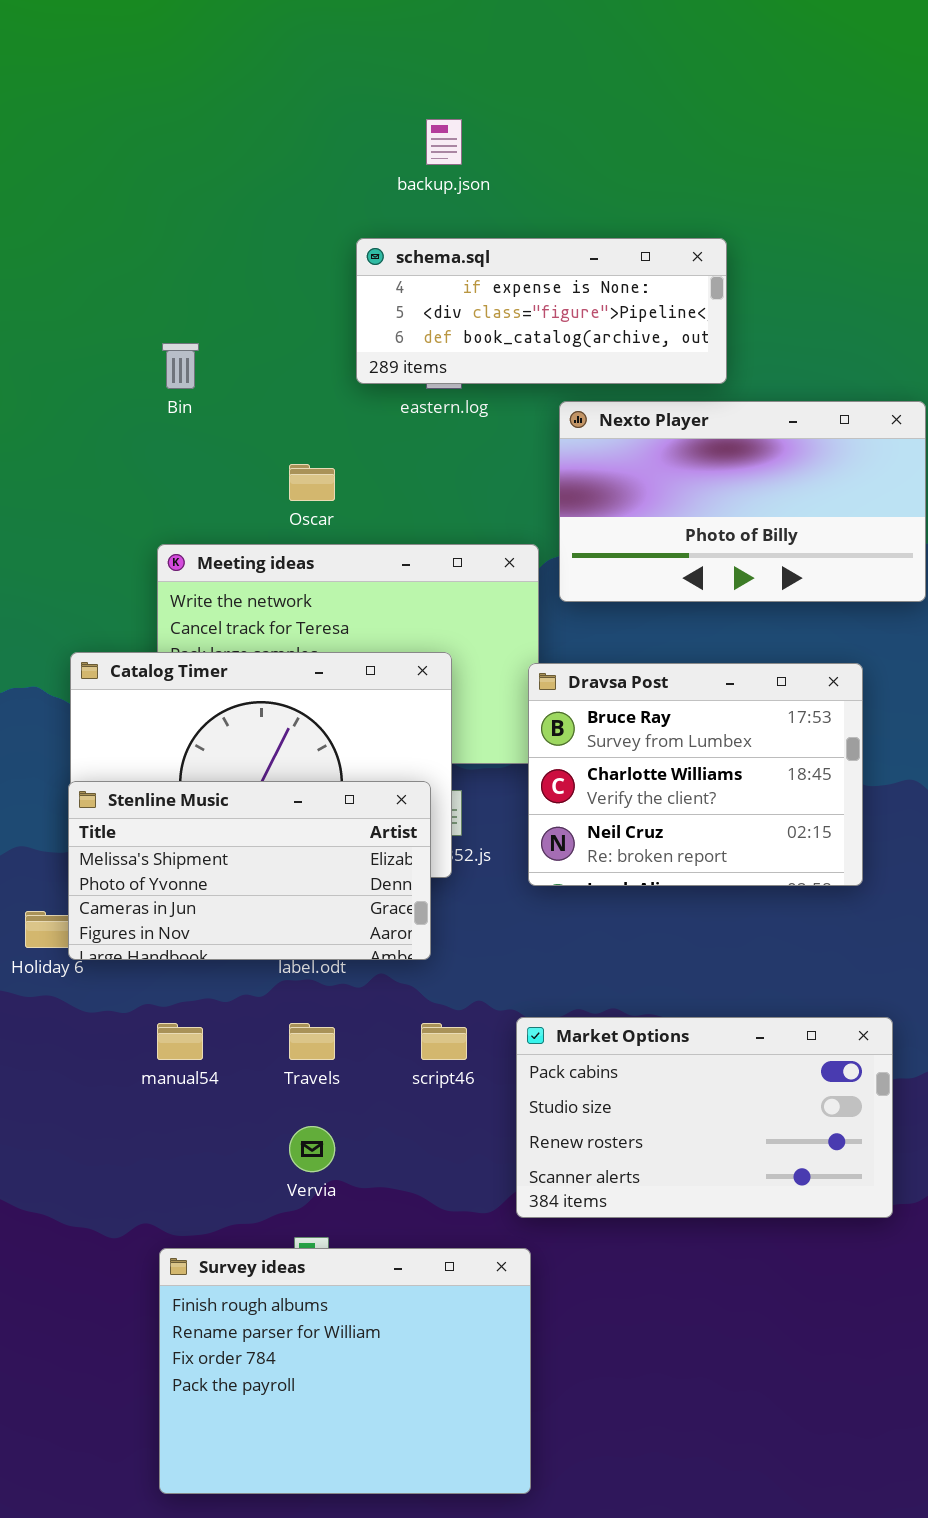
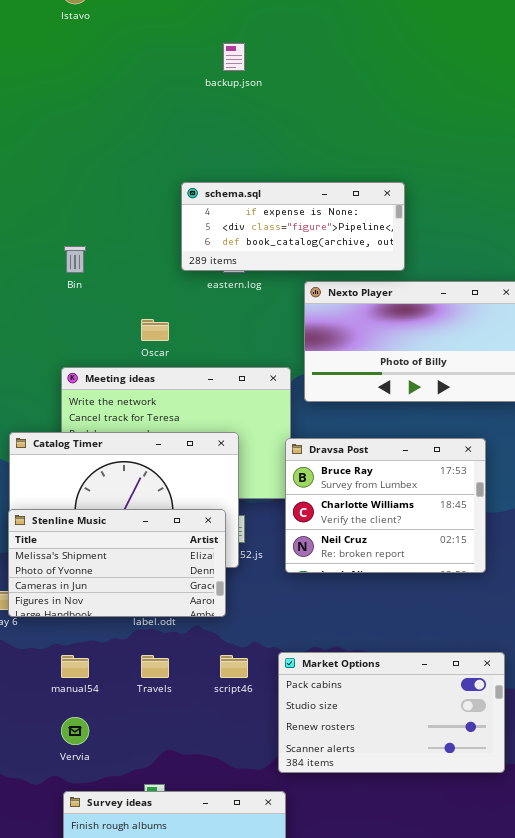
backup.json: [426,119,462,165] -> [223,43,245,71], moved
Vervia: [289,1126,335,1172] -> [61,717,89,745], moved

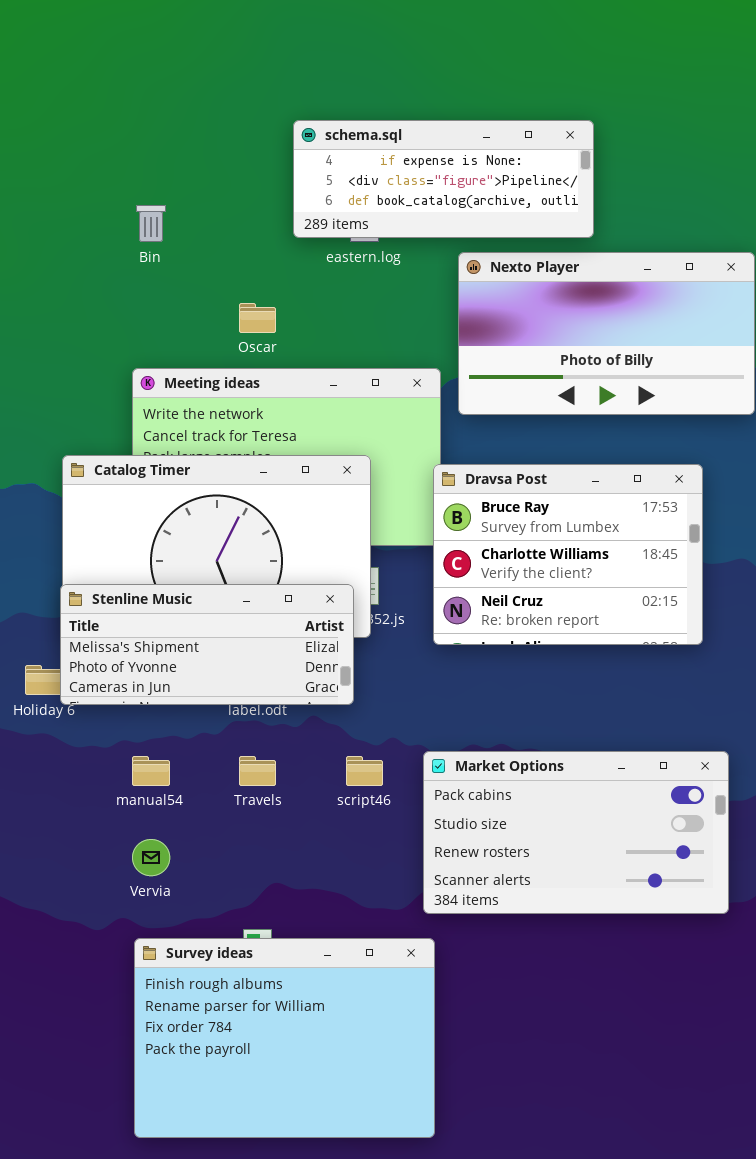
Stenline Music: [8,509,226,617] -> [60,584,354,705], resized

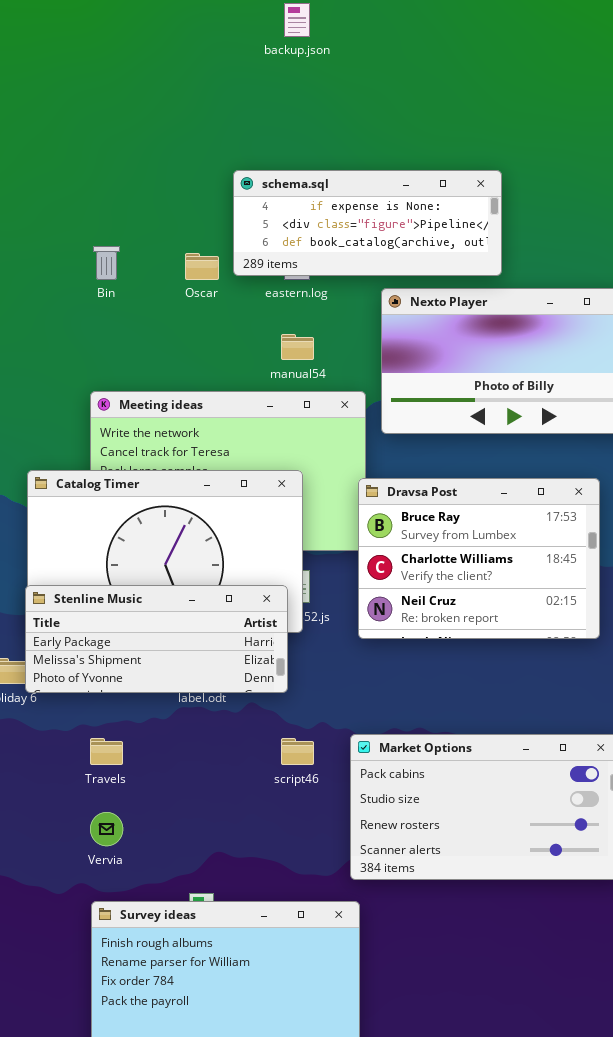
Oscar: [239,303,276,333] -> [185,253,219,280], moved
Stenline Music: [60,584,354,705] -> [25,585,288,693], scrolled up 1 row
manual54: [132,756,170,786] -> [281,334,314,360], moved
Travels: [239,756,276,786] -> [90,738,123,765], moved

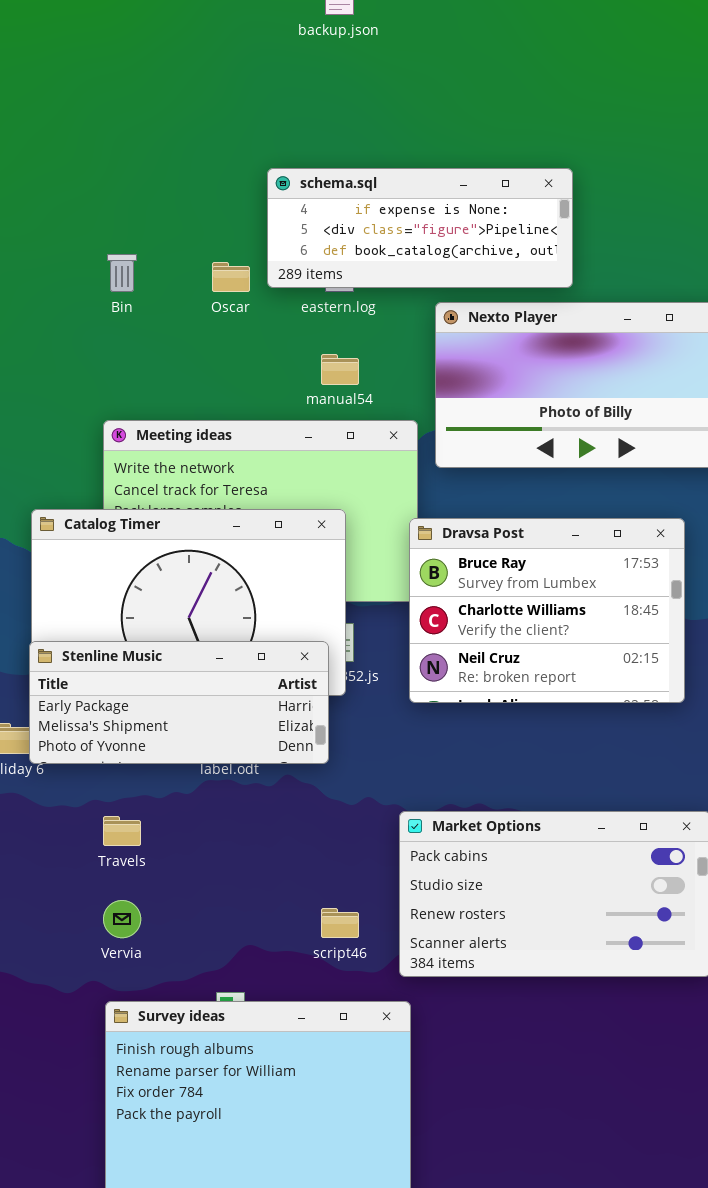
script46: [281,738,314,765] -> [321,908,359,938], moved

